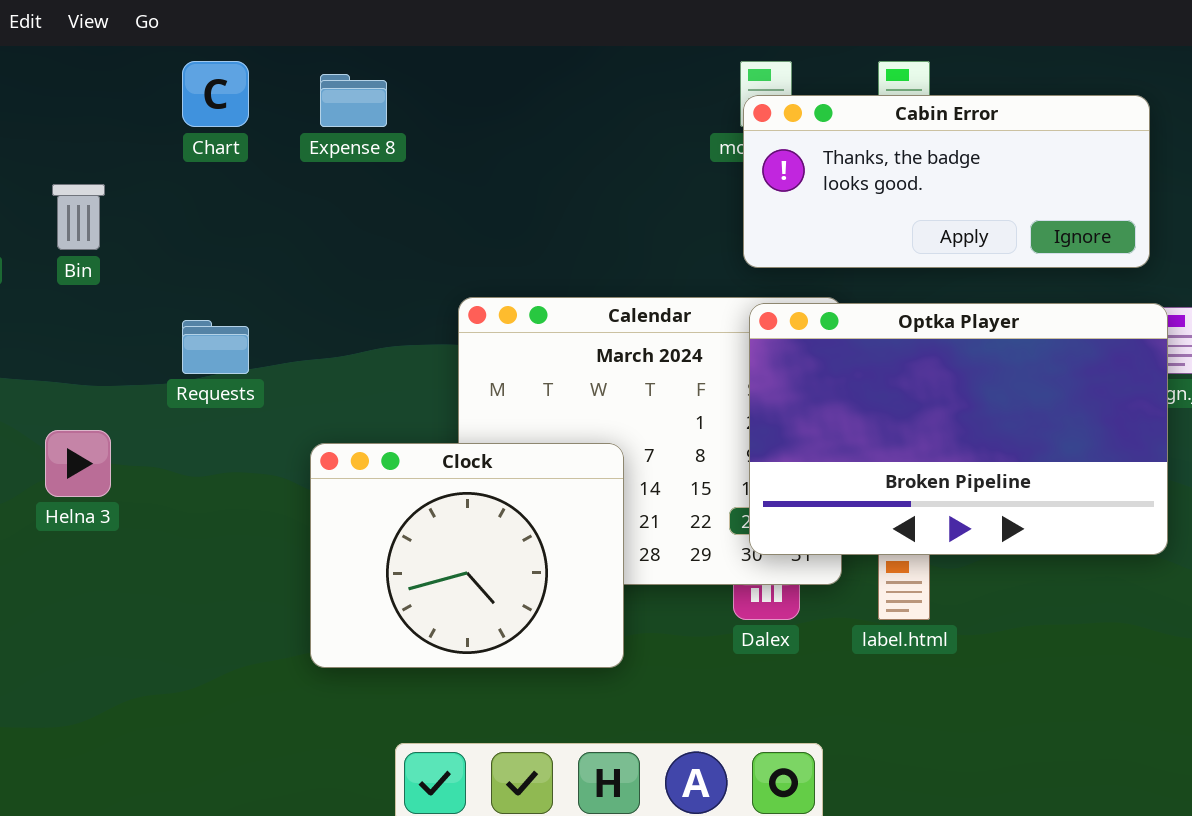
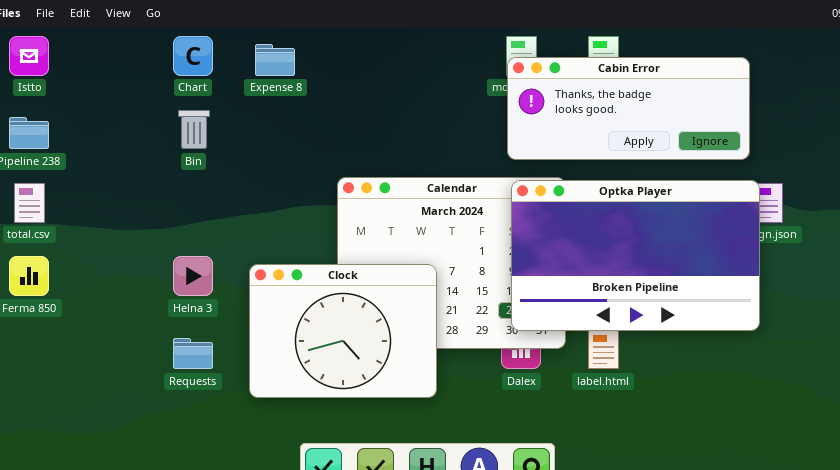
Bin: [52,184,105,250] -> [178,110,210,149], moved
Requests: [182,320,249,374] -> [173,338,213,369], moved
Helna 3: [45,430,111,497] -> [173,256,213,296], moved

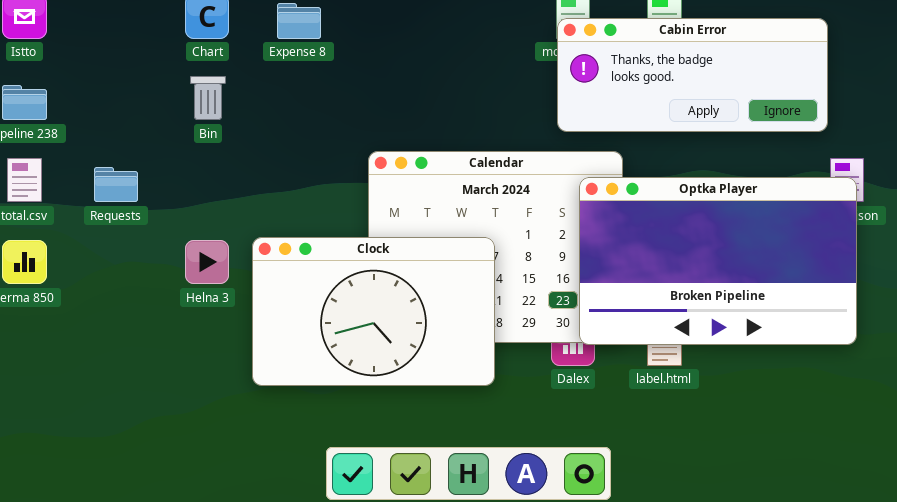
Optka Player: [511,180,760,331] -> [579,177,857,345], moved
Clock: [249,264,437,398] -> [252,237,495,386], moved, resized
Requests: [173,338,213,369] -> [94,167,138,202], moved

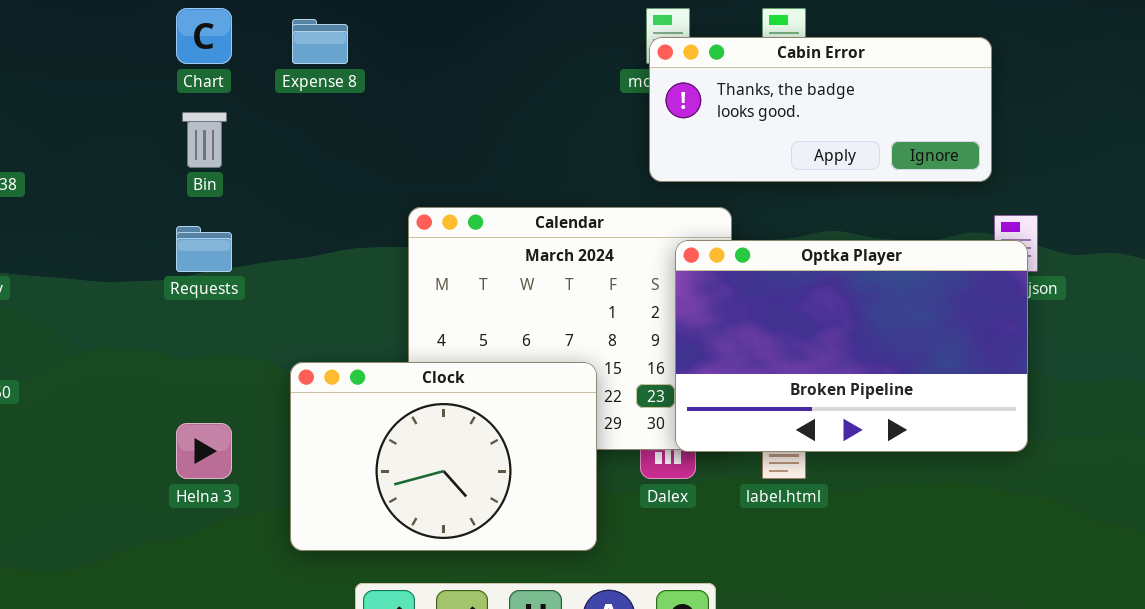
Requests: [94,167,138,202] -> [176,226,232,272], moved
Clock: [252,237,495,386] -> [290,362,597,551], moved
Helna 3: [185,240,229,284] -> [176,423,232,479], moved

